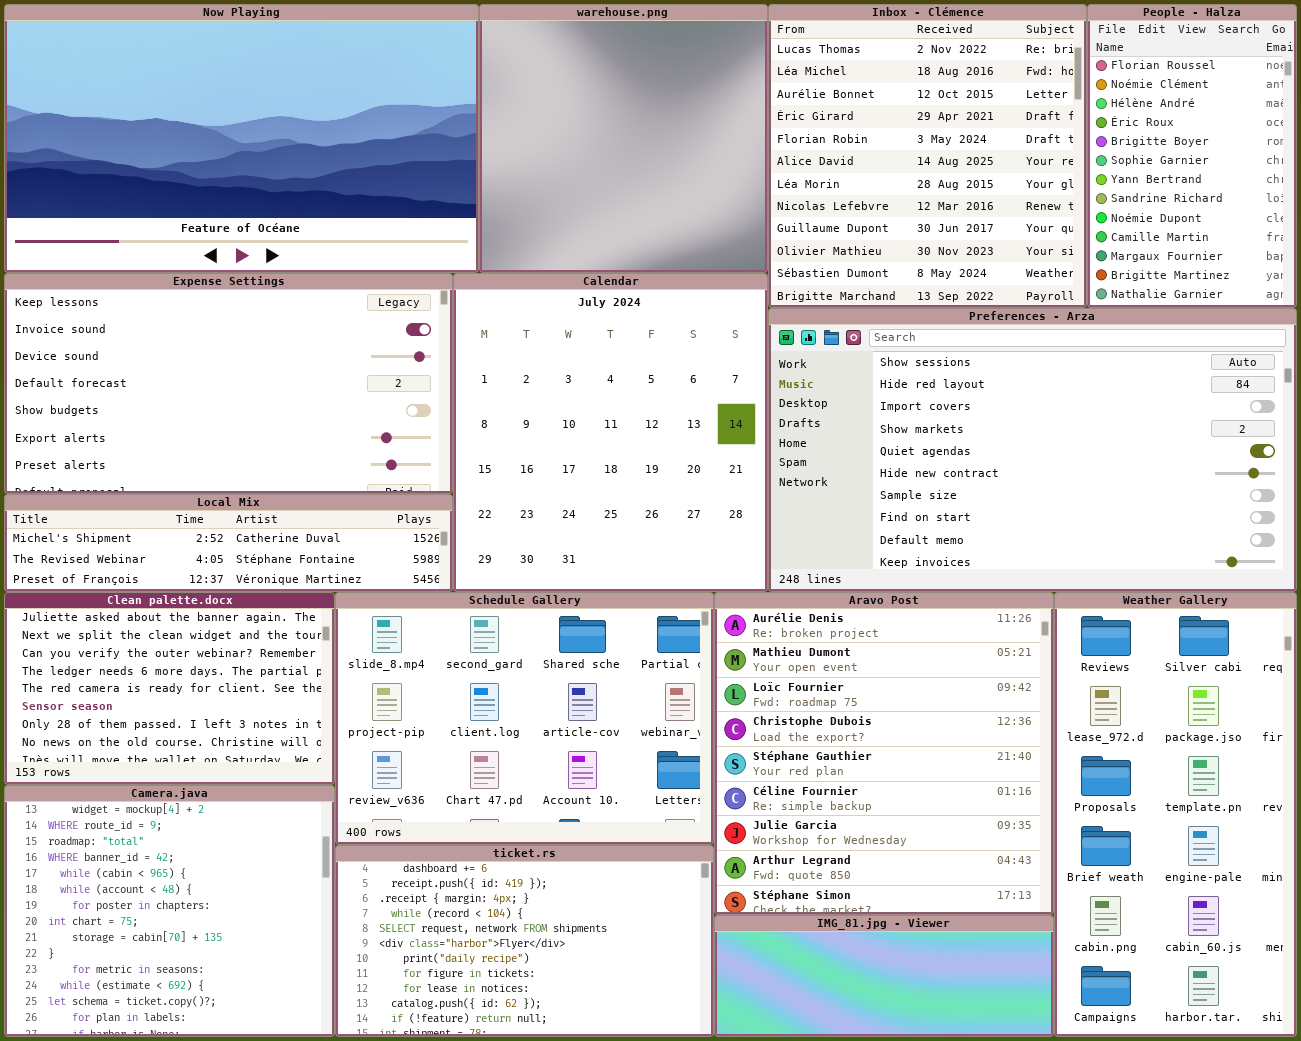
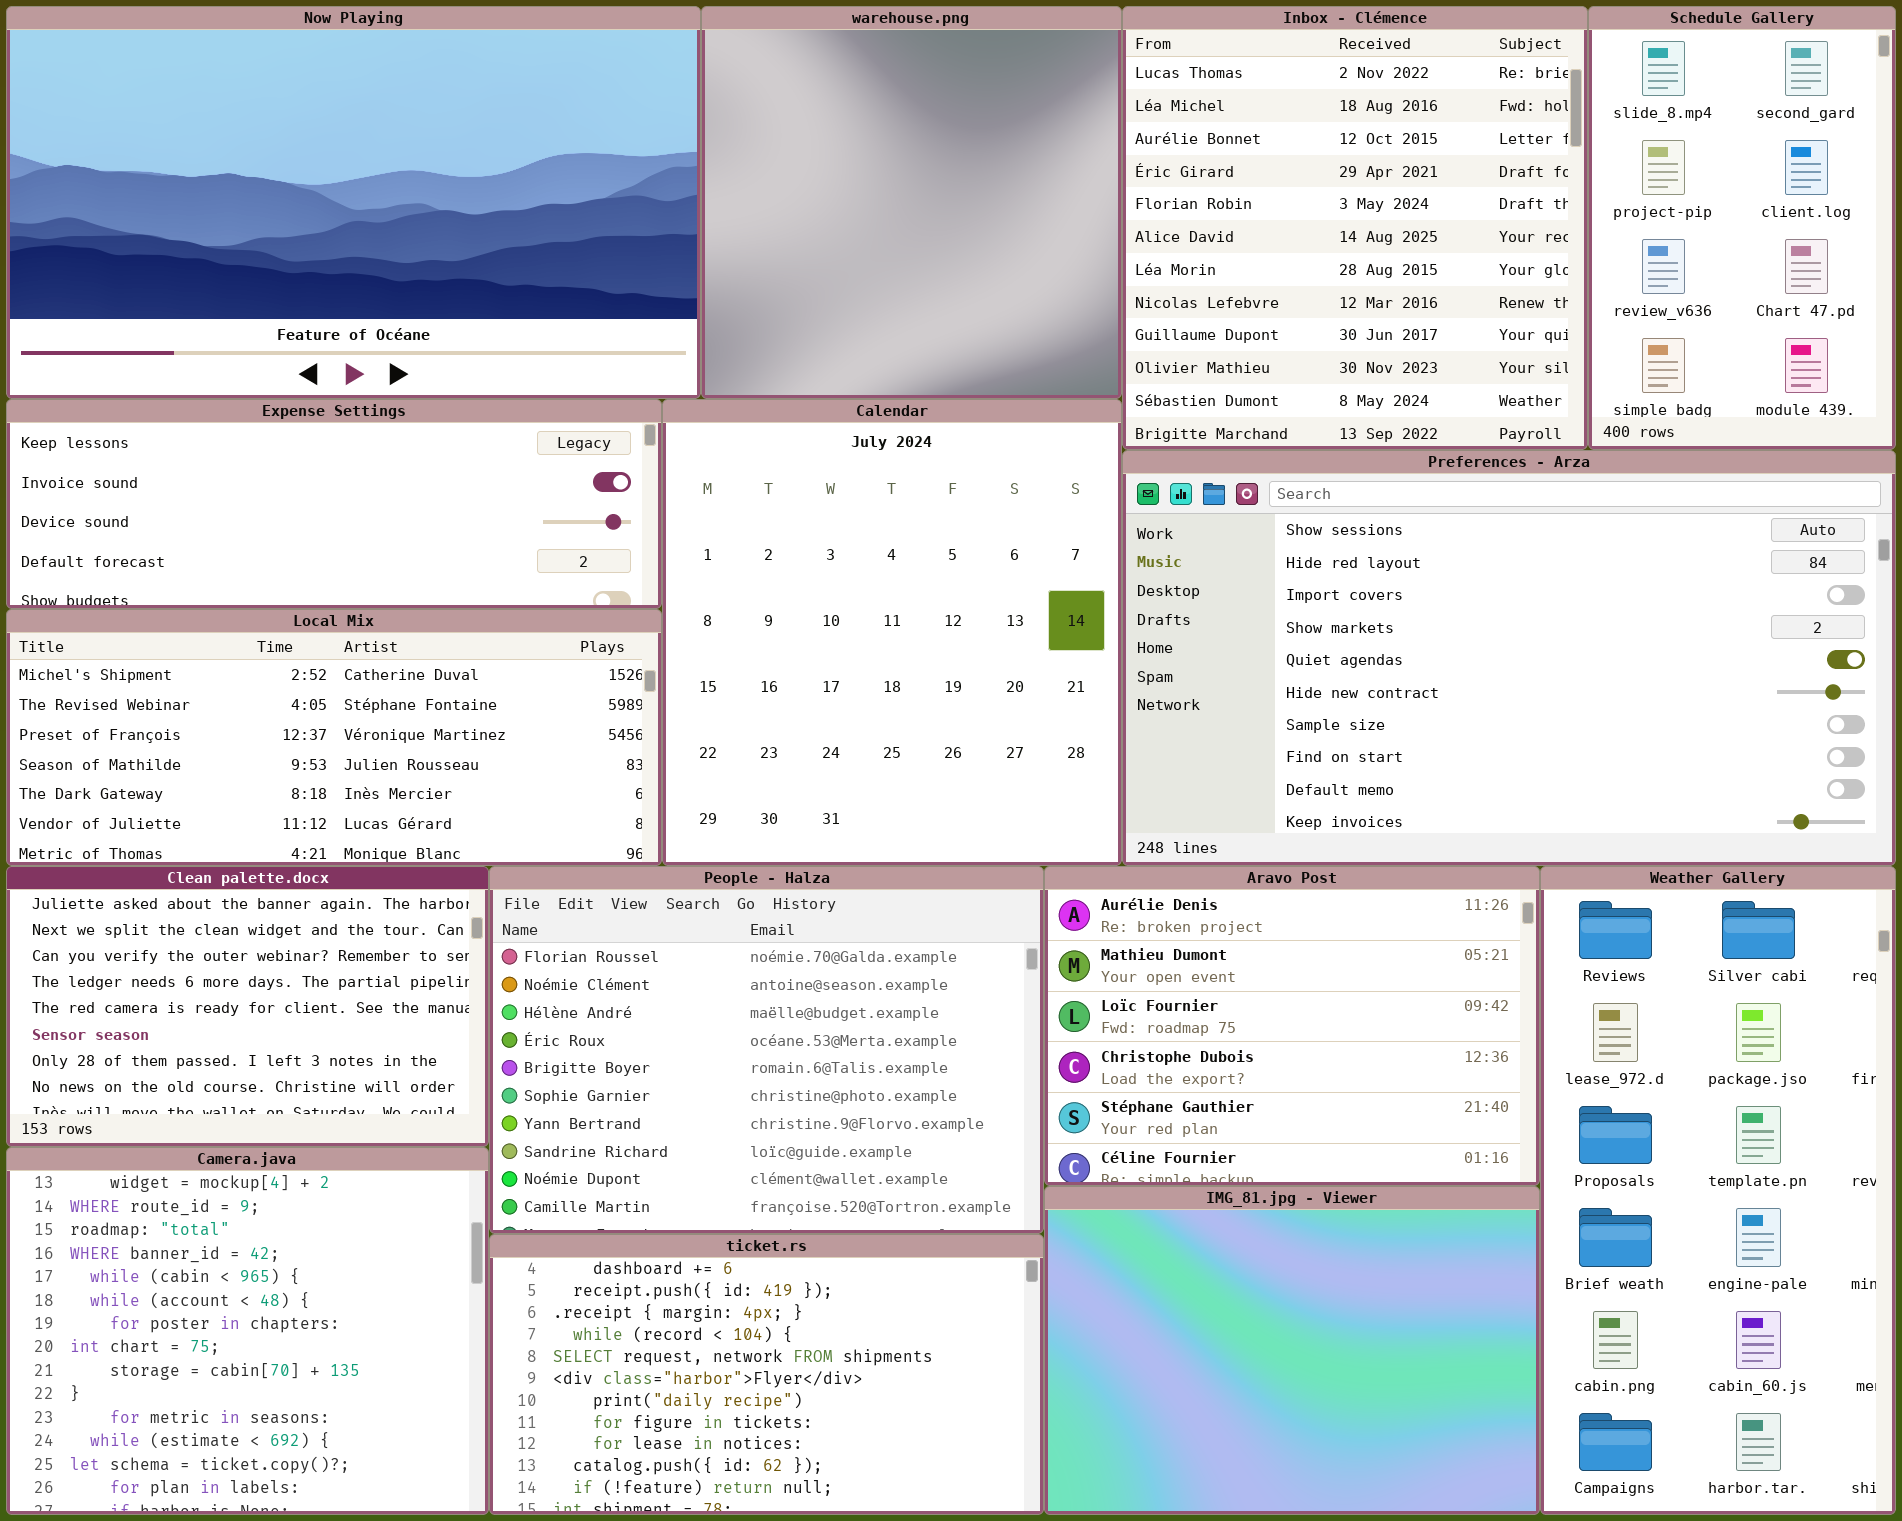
People - Halza: [1087,4,1297,308] -> [489,866,1044,1234], moved, resized
Expense Settings: [4,273,453,494] -> [6,399,662,609], resized
Local Mix: [4,494,453,592] -> [6,609,662,866], resized
Schedule Gallery: [335,592,714,845] -> [1588,6,1896,450], moved, resized
Aravo Post: [714,592,1054,915] -> [1044,866,1540,1186], resized
IMG_81.jpg - Viewer: [714,915,1054,1037] -> [1044,1186,1540,1515], resized

